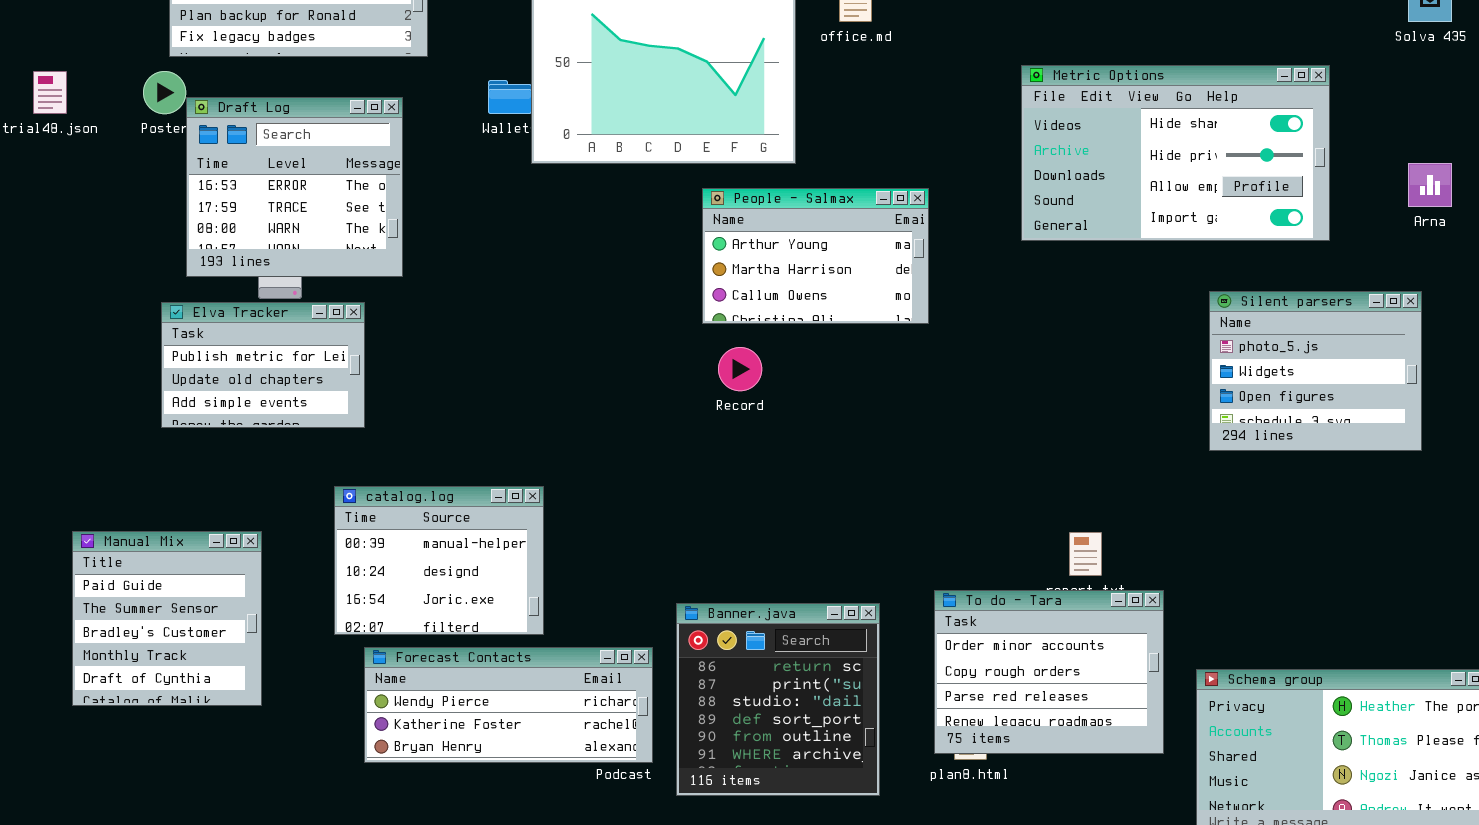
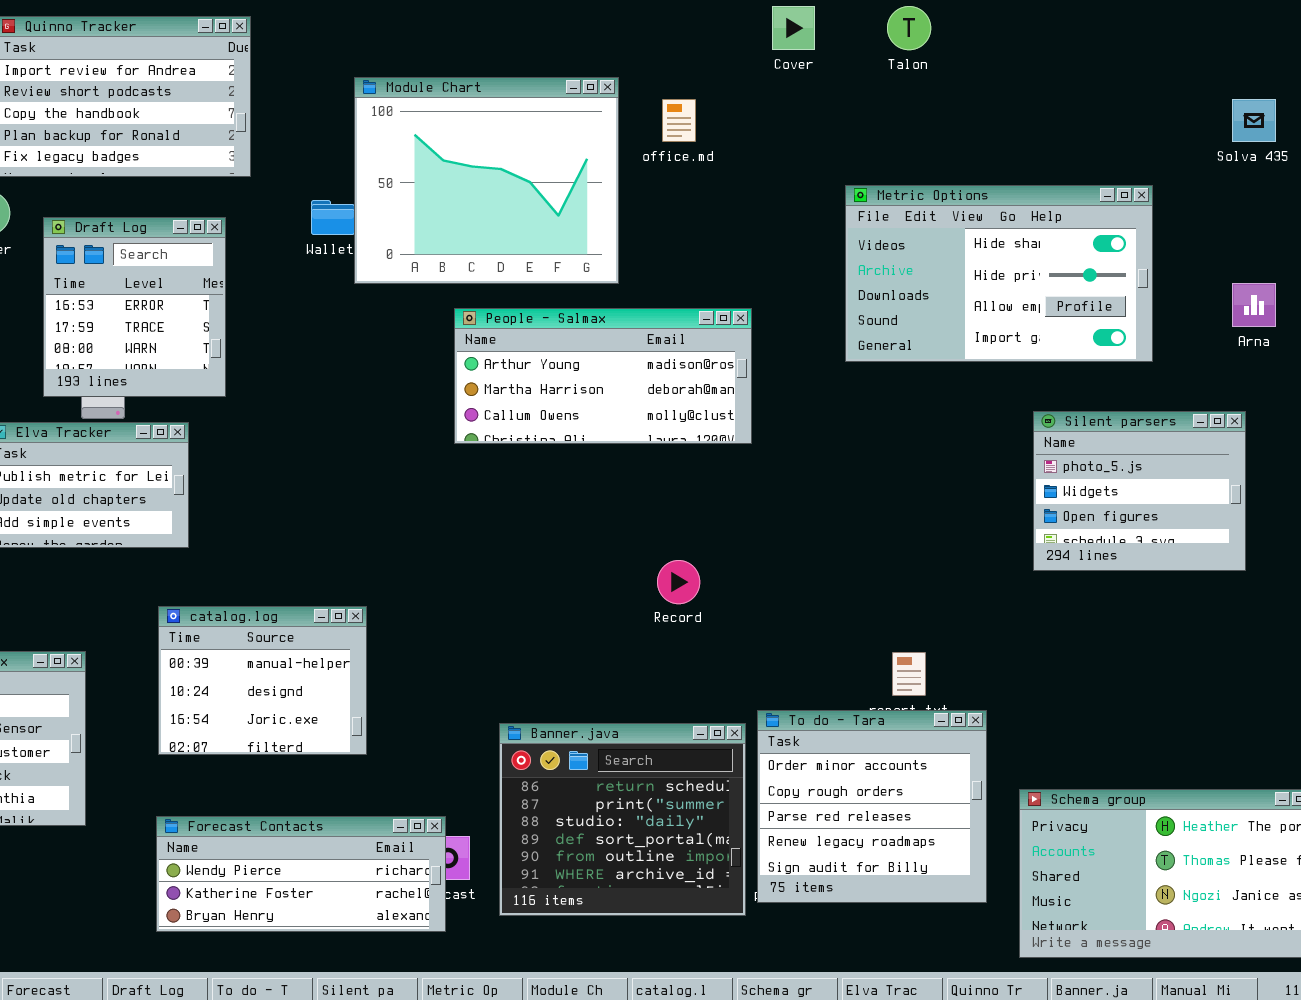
Draft Log: [186,97,403,277] -> [43,217,226,397], resized
People - Salmax: [702,188,929,324] -> [454,308,752,444], resized
Record: [718,347,762,391] -> [657,560,700,604], moved
To do - Tara: [934,590,1164,754] -> [757,710,987,903], resized
Banner.java: [676,603,880,796] -> [499,723,746,916], resized
Forecast Contacts: [364,647,653,763] -> [156,816,446,932], moved

